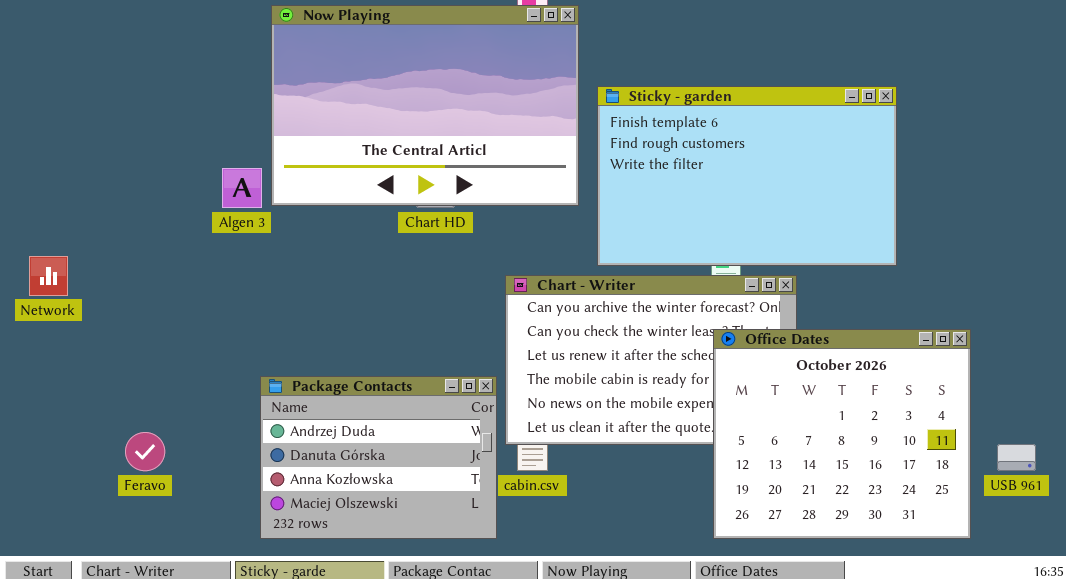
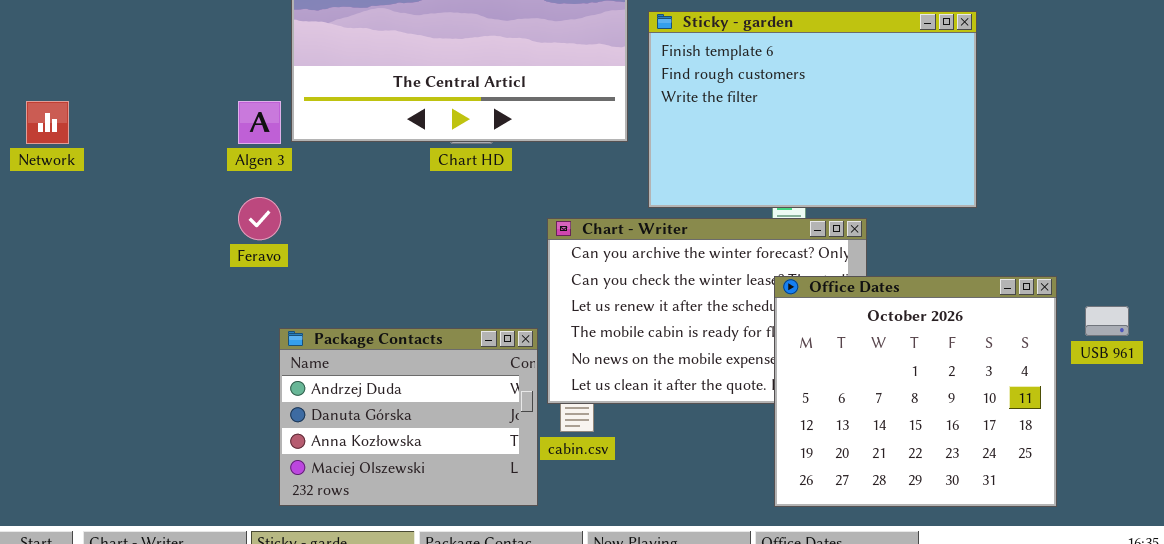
Network: [29,256,68,296] -> [26,101,69,144], moved
Feravo: [125,432,165,471] -> [238,197,281,240], moved
USB 961: [997,444,1036,471] -> [1085,306,1129,336], moved

